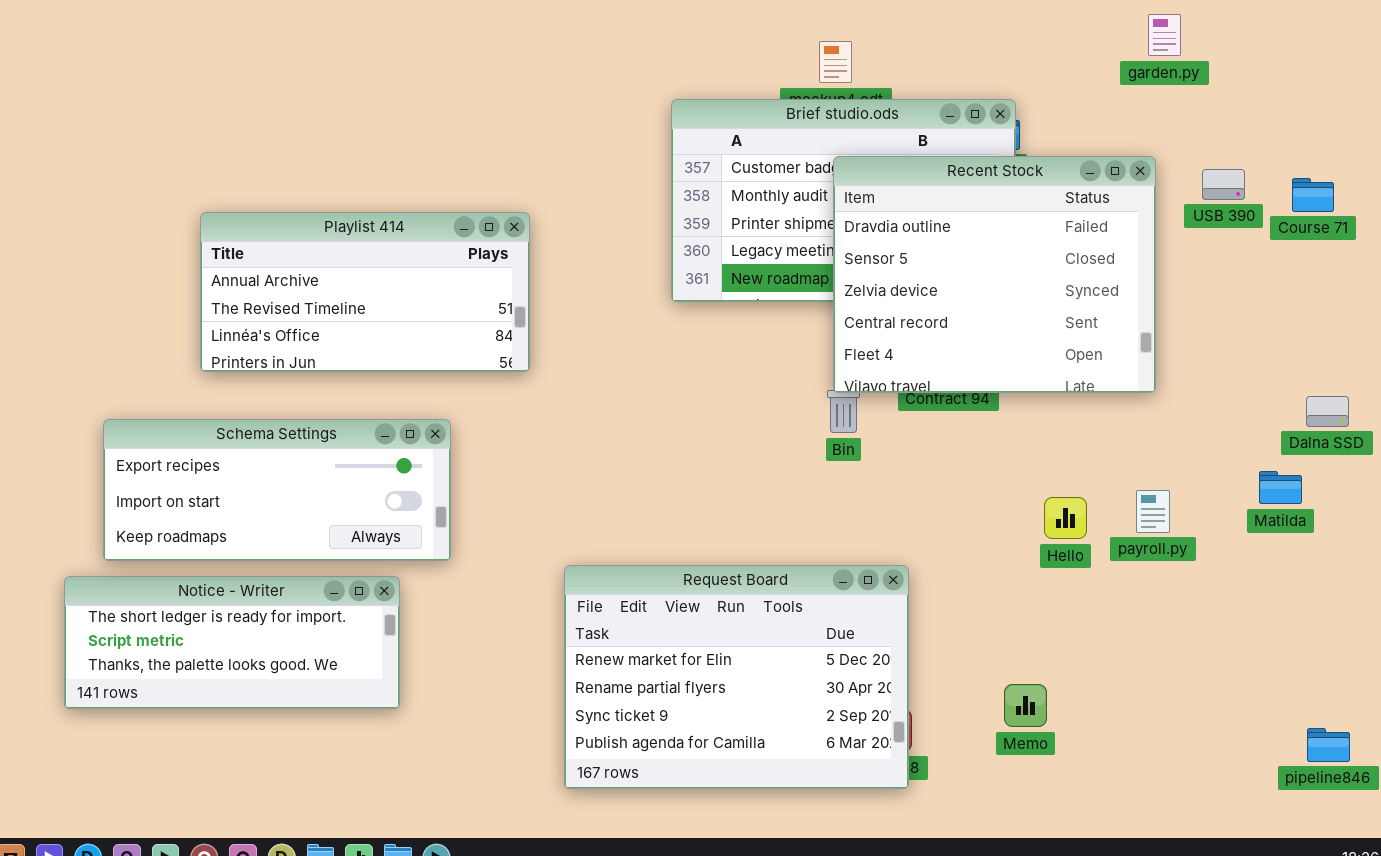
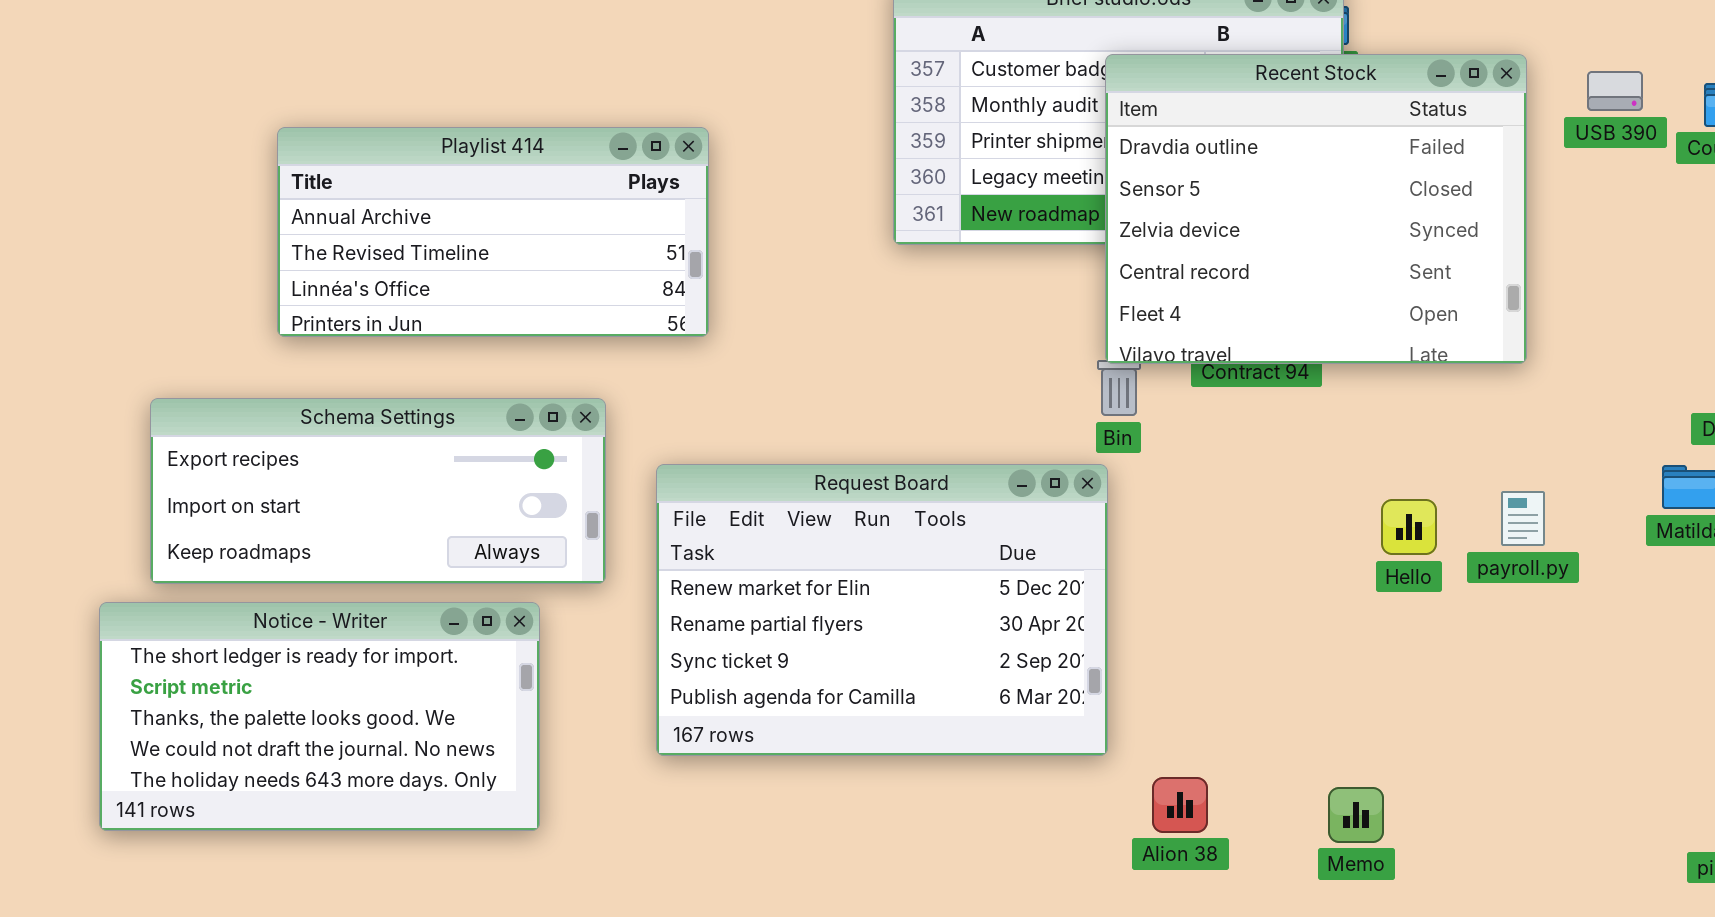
Request Board: [564,565,909,789] -> [656,464,1108,756], moved
Notice - Writer: [64,576,400,709] -> [99,602,540,831], resized
Memo: [1004,684,1047,727] -> [1328,787,1384,843], moved

